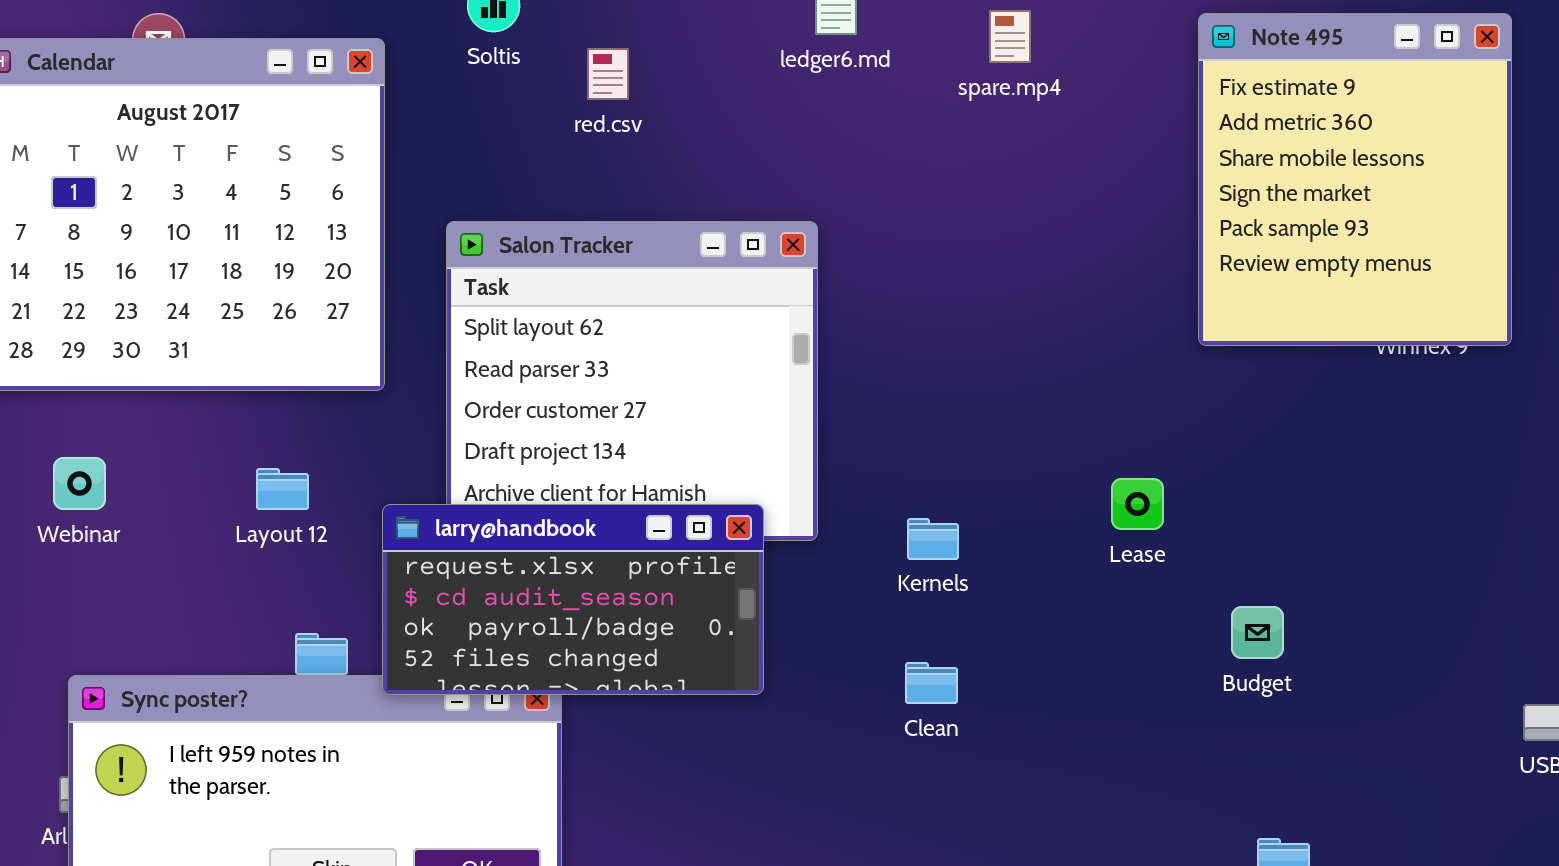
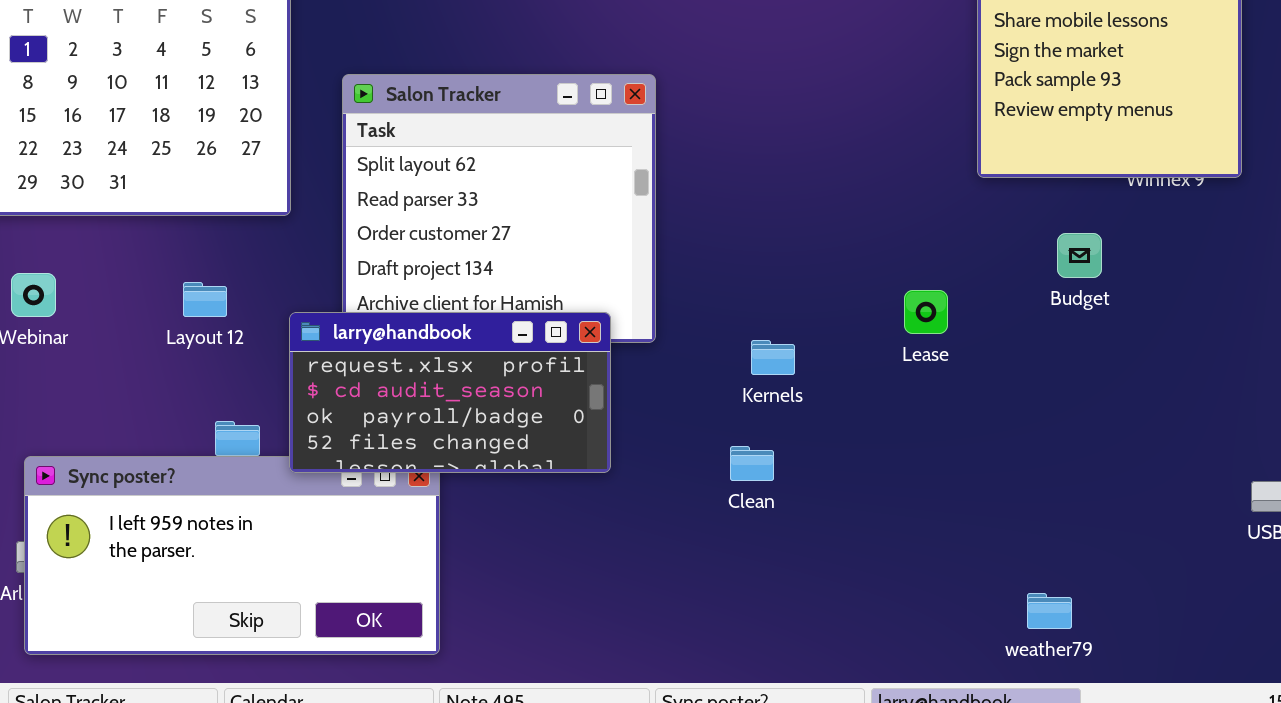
Kernels: [907,518,959,560] -> [751,340,795,375], moved
Budget: [1231,606,1284,659] -> [1057,233,1102,278], moved

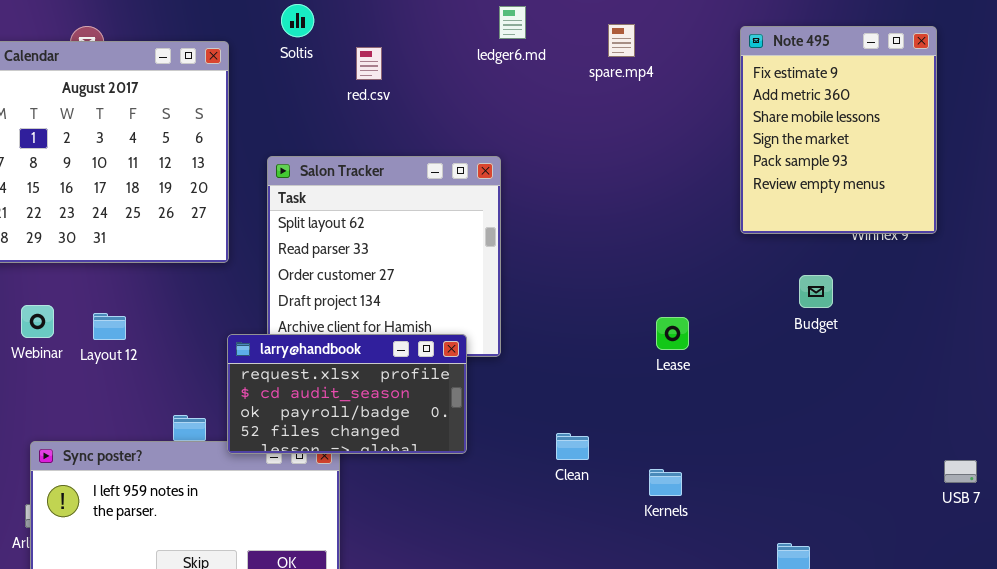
Layout 12: [183,282,227,317] -> [93,313,126,340], moved
Lease: [904,290,948,334] -> [656,317,689,350], moved
Kernels: [751,340,795,375] -> [649,469,682,496], moved

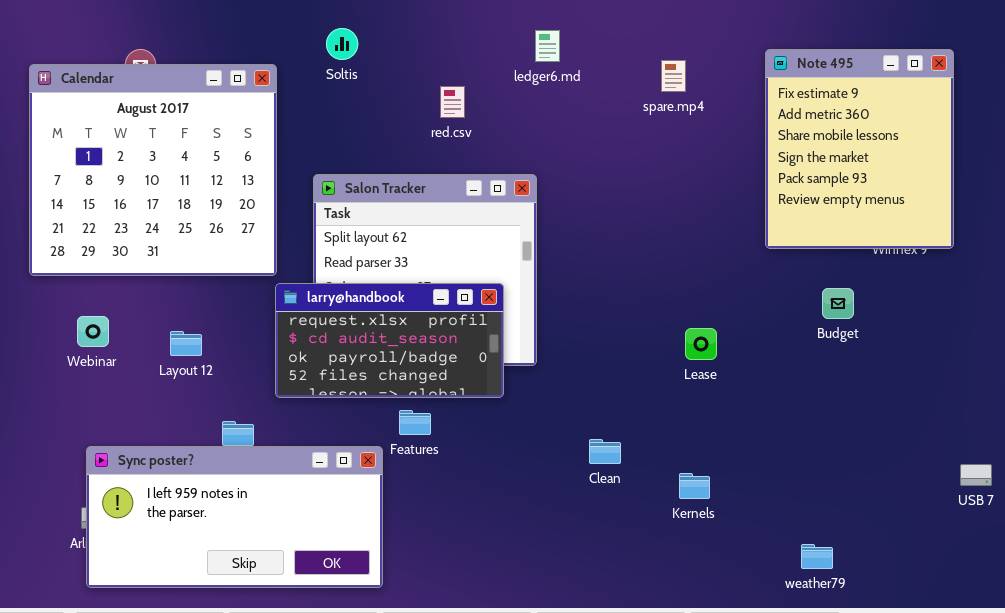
spare.mp4: [608,24,635,57] -> [661,60,686,92], moved
red.csv: [356,47,382,80] -> [440,86,465,118], moved
Layout 12: [93,313,126,340] -> [170,331,202,356], moved
larry@handbook: [227,334,467,454] -> [275,283,504,398], moved

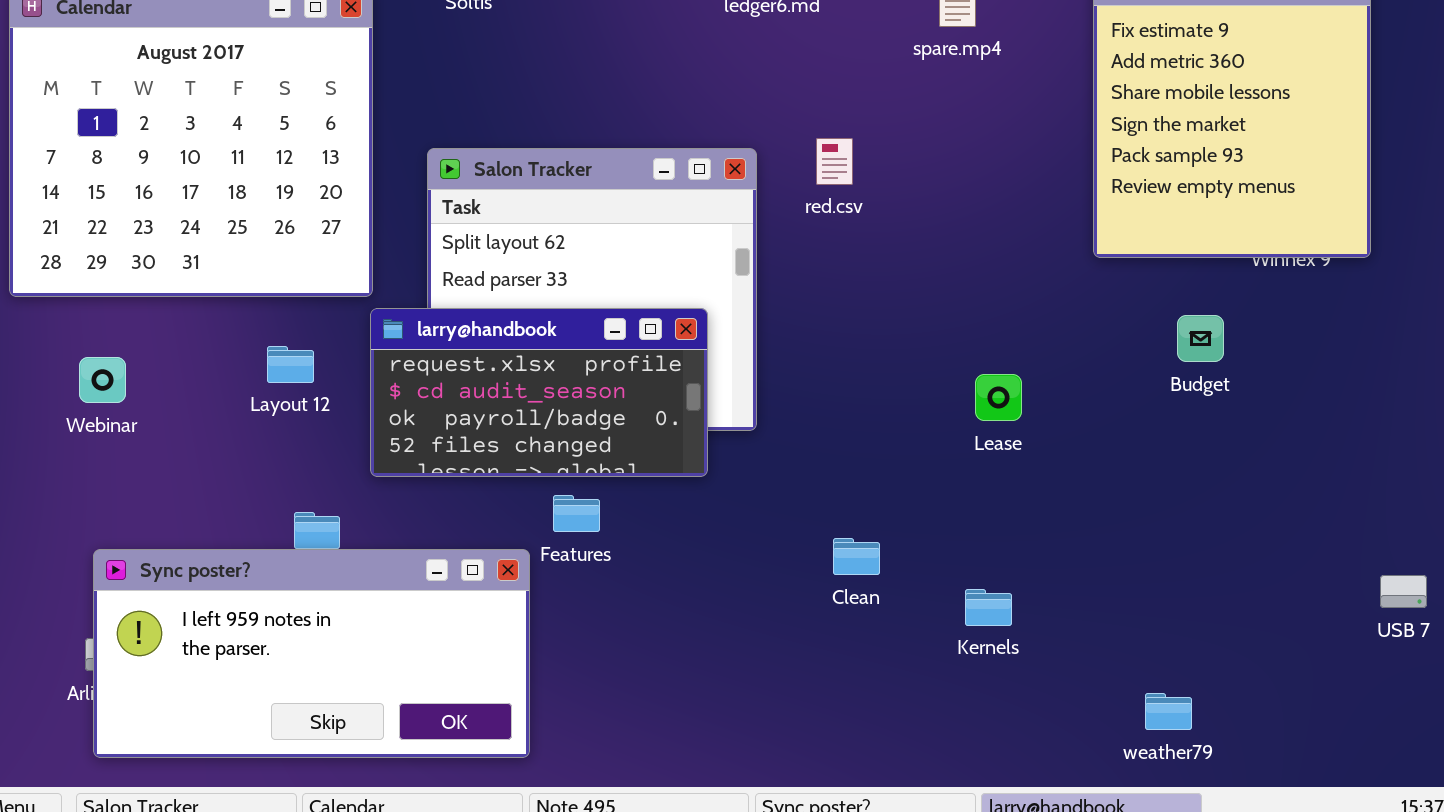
red.csv: [440,86,465,118] -> [816,138,853,185], moved
Layout 12: [170,331,202,356] -> [267,346,314,383], moved

